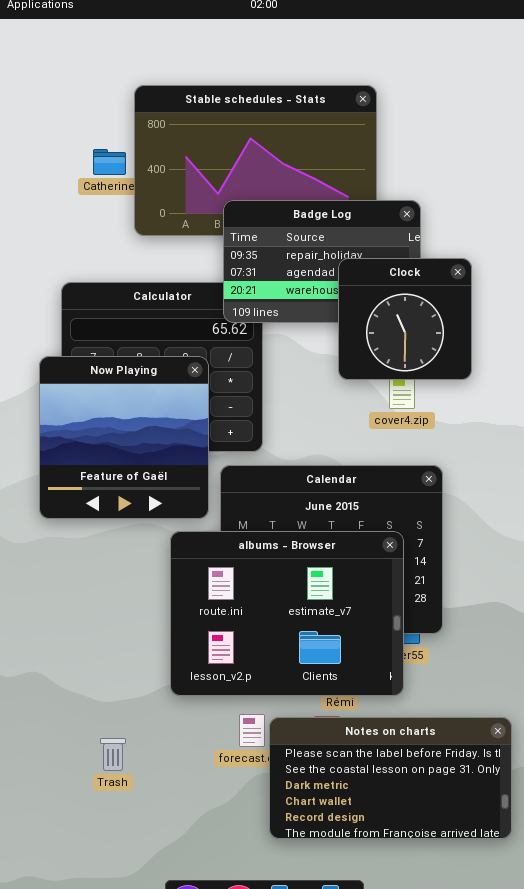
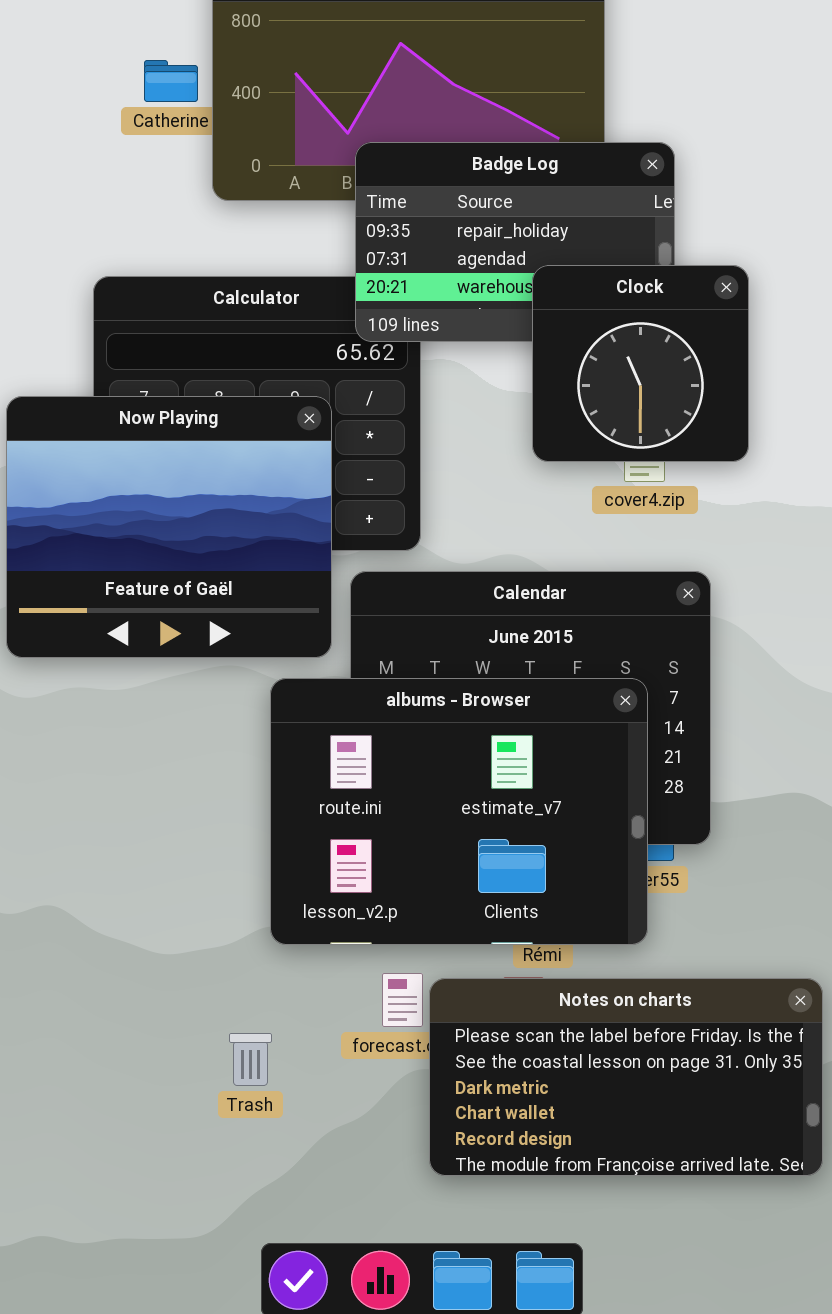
Clock: [338,258,472,380] -> [532,265,749,462], moved
Now Playing: [39,356,209,519] -> [6,396,332,658], resized
Trash: [100,738,126,771] -> [229,1033,272,1086], moved

